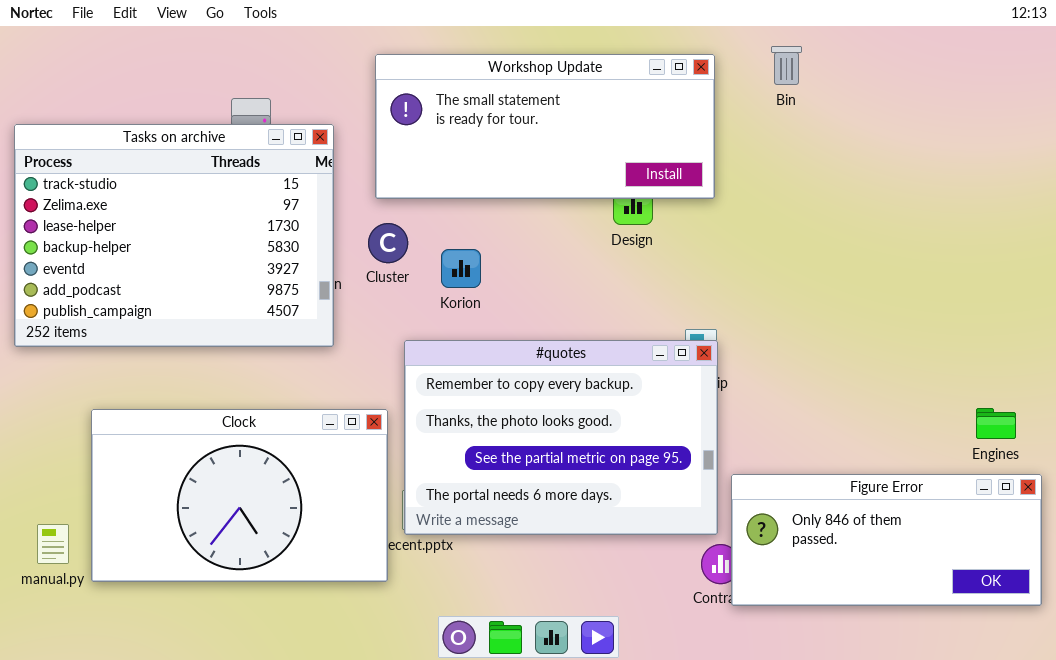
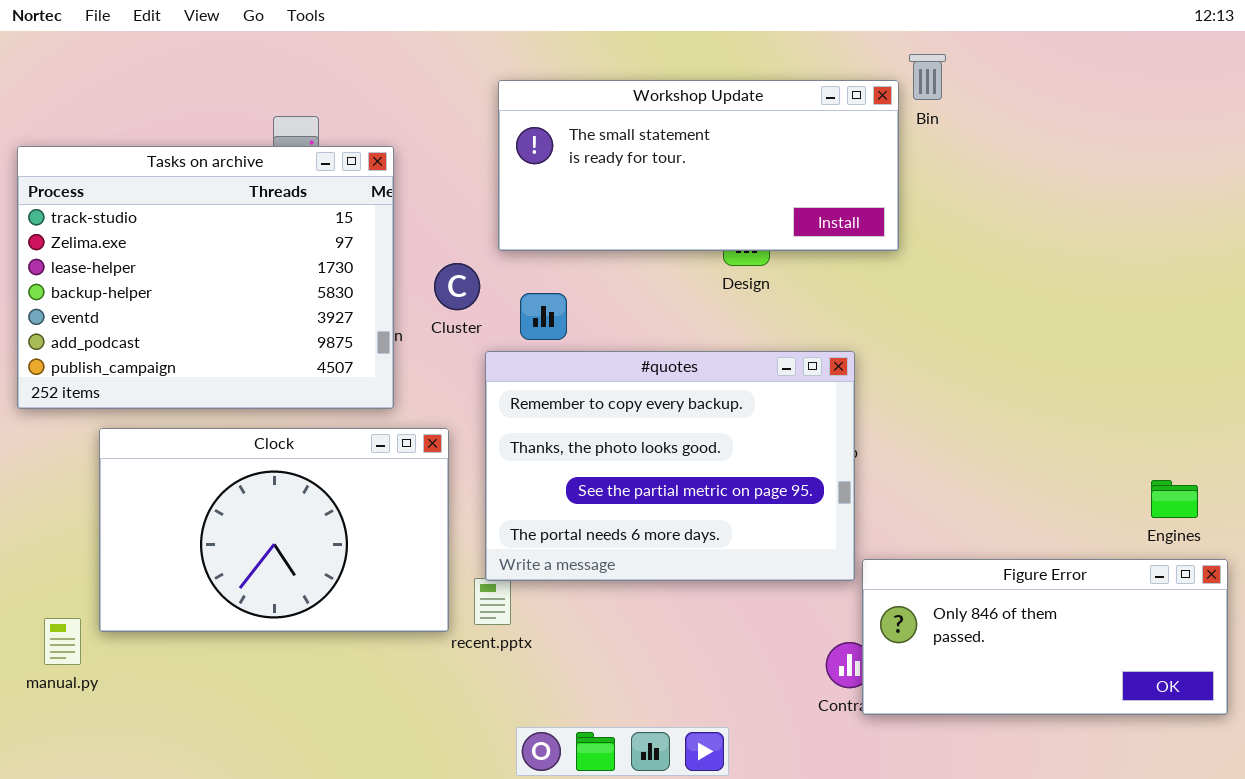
Workshop Update: [375,54,715,199] -> [498,80,899,251], moved
#quotes: [404,340,718,535] -> [485,351,855,581], moved
Clock: [91,409,388,582] -> [99,428,449,632], moved

